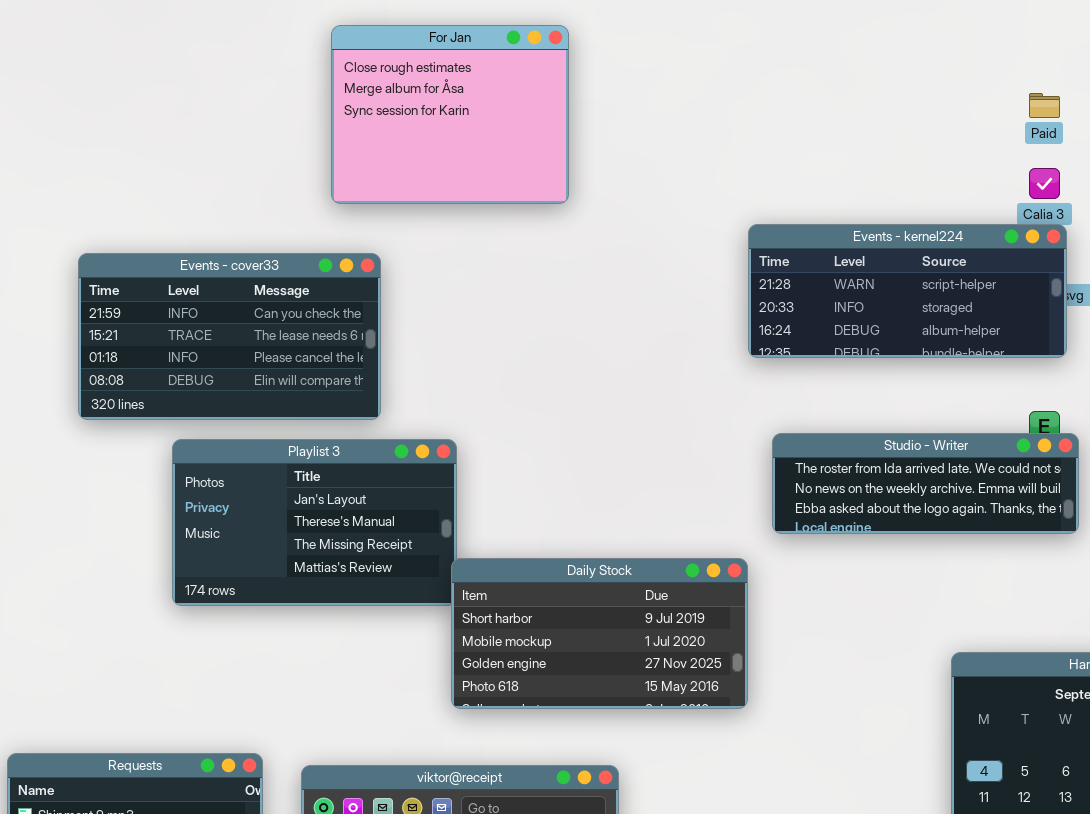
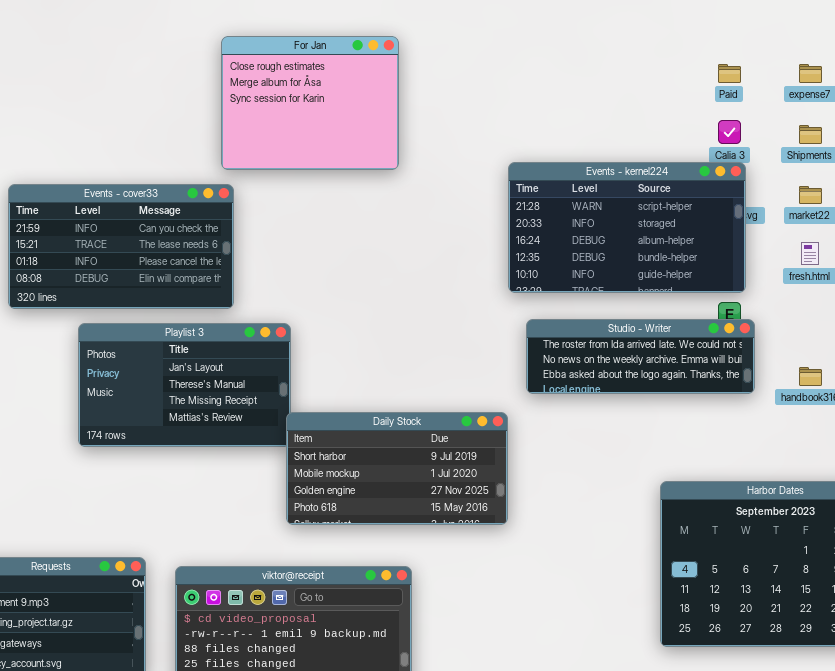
For Jan: [331,25,569,204] -> [221,36,399,170], moved
Events - kernel224: [748,224,1067,358] -> [508,162,746,293], resized

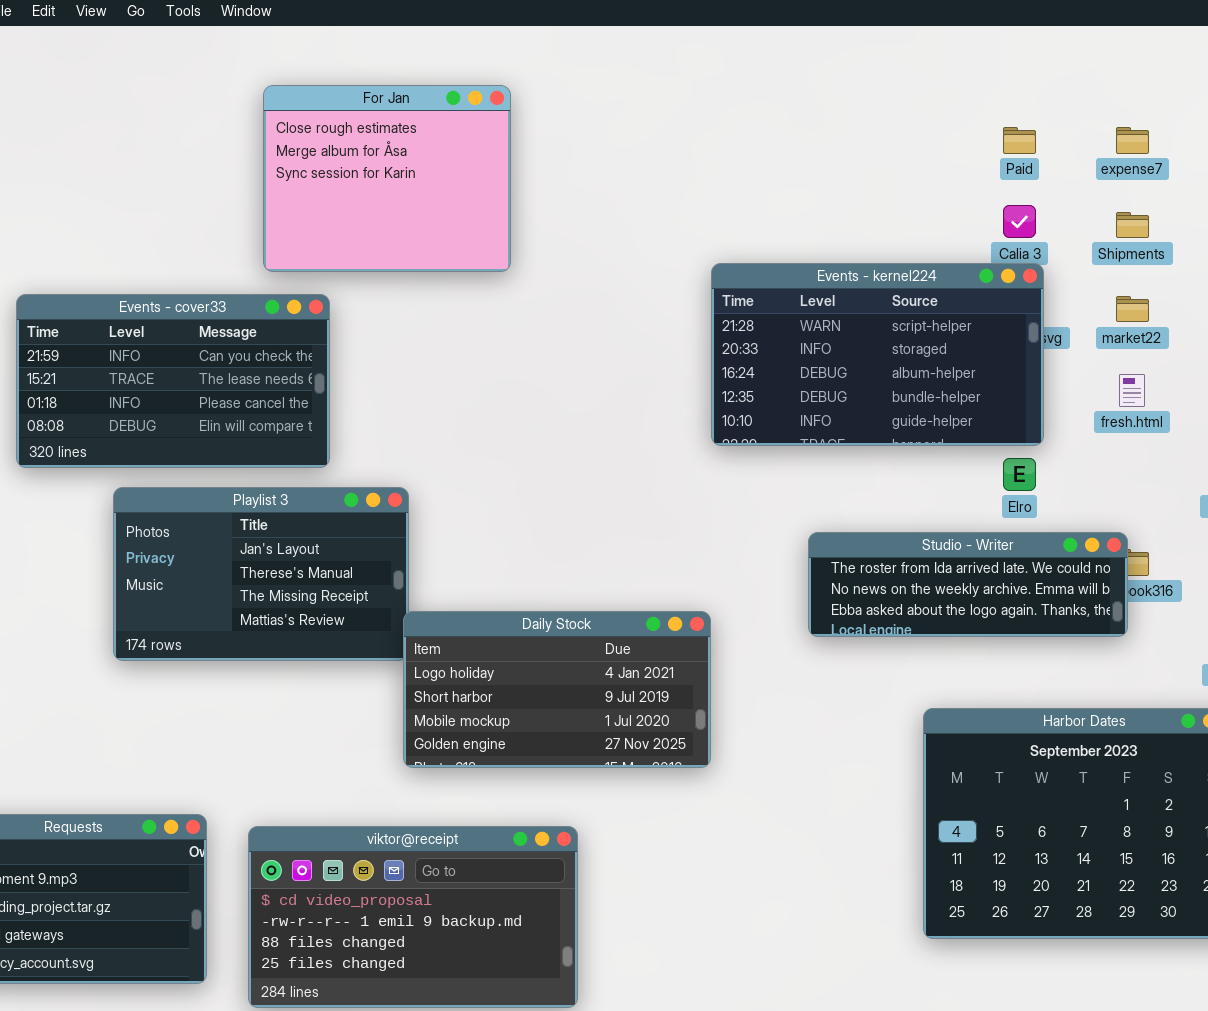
For Jan: [221,36,399,170] -> [263,85,511,272], moved
Studio - Writer: [526,319,755,394] -> [808,532,1128,637], moved
Daily Stock: [286,412,508,525] -> [403,611,711,768], scrolled up 1 row

